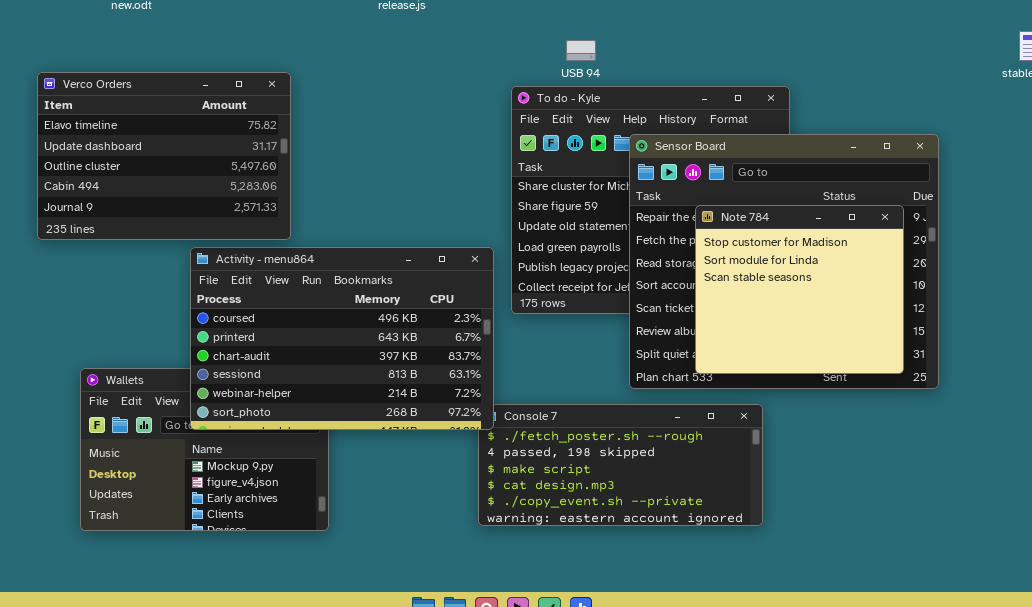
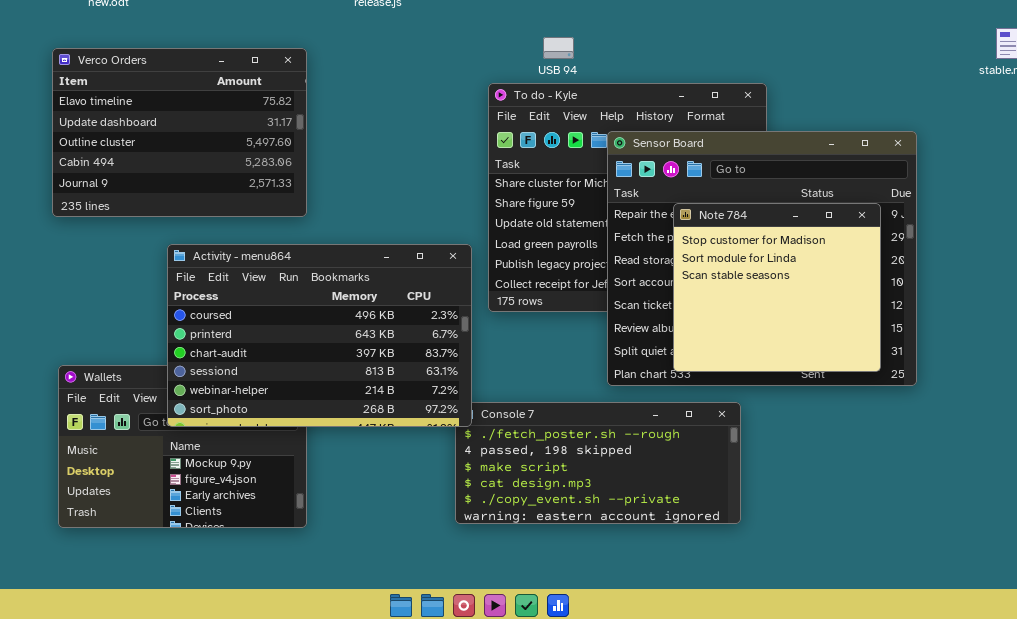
Verco Orders: [37,72,291,240] -> [52,48,307,217], moved

